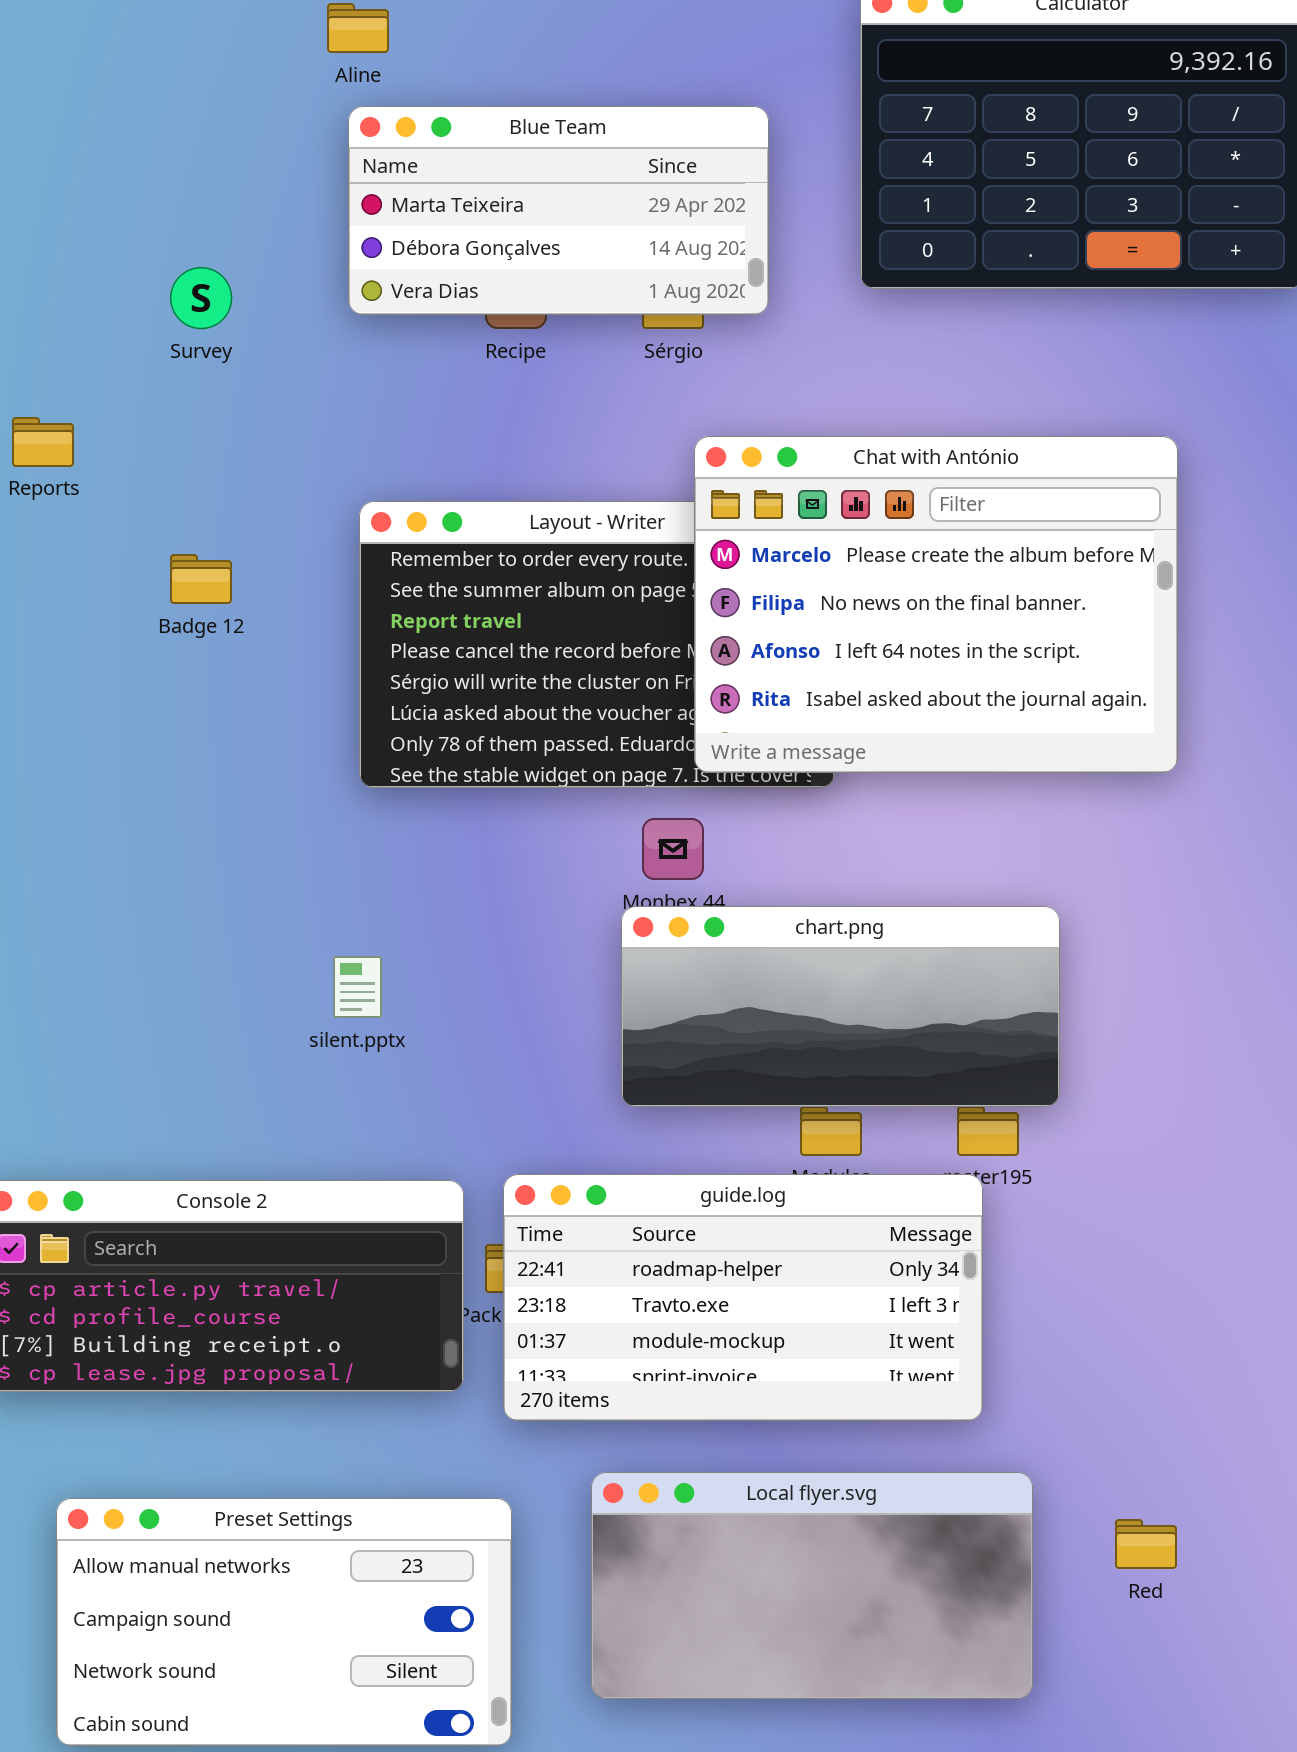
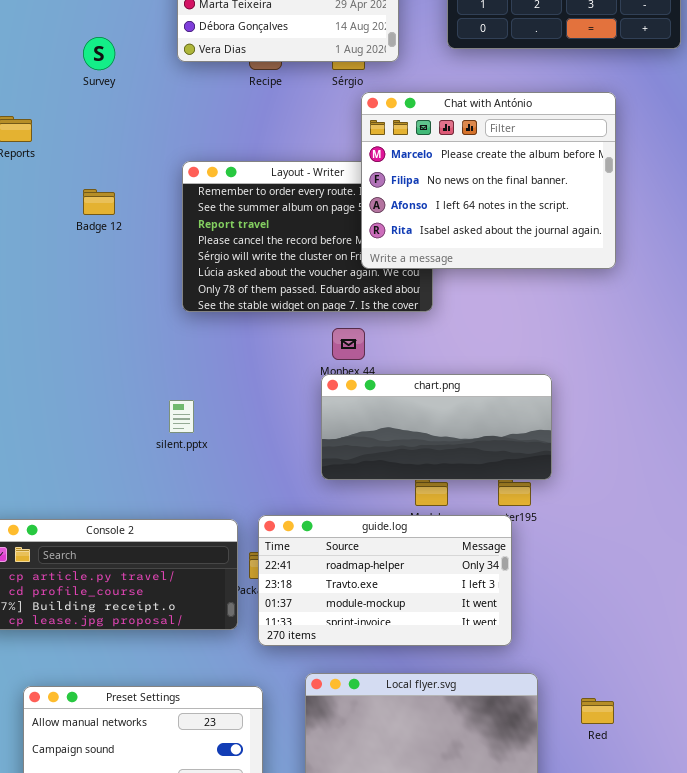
Chat with António: [694,436,1178,773] -> [361,92,616,269], moved

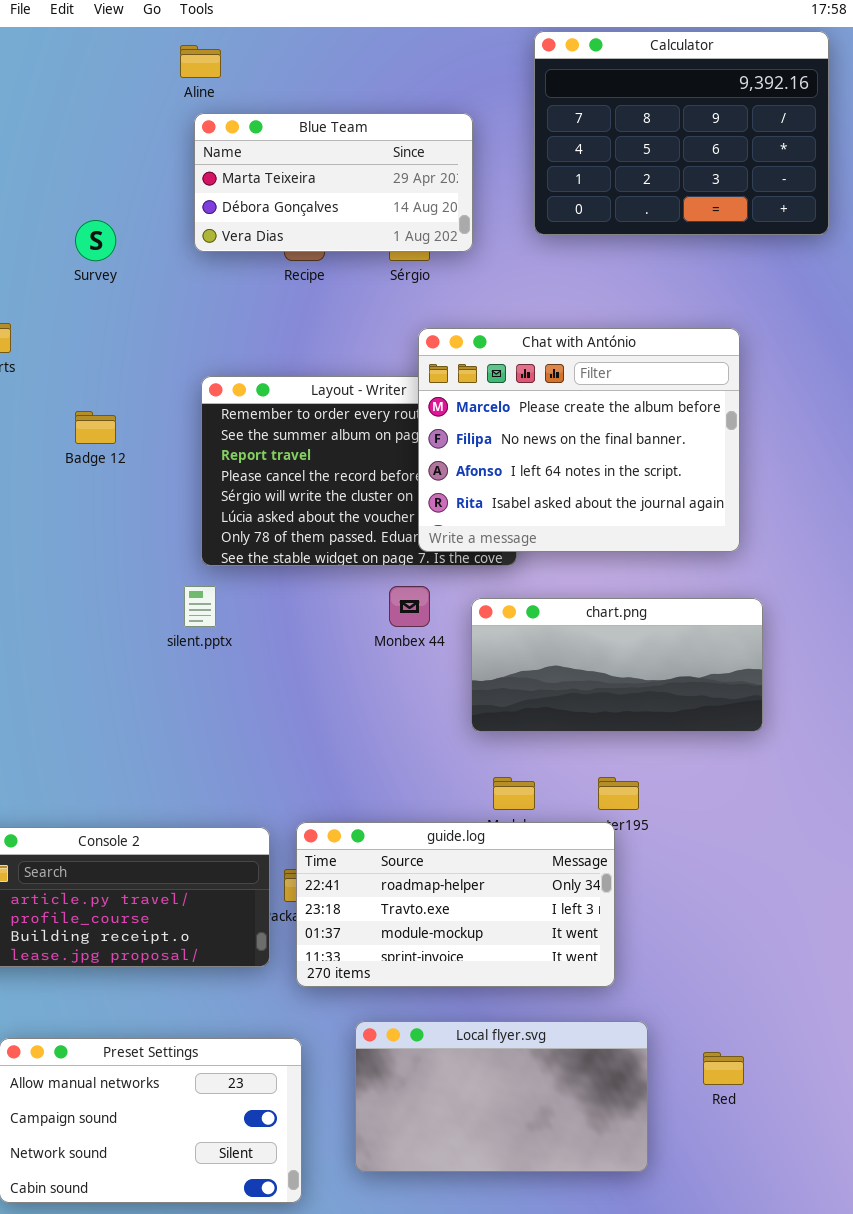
Chat with António: [361,92,616,269] -> [418,328,740,552], moved
chart.png: [321,374,552,480] -> [471,598,763,732], moved
silent.pptx: [169,400,194,433] -> [184,586,216,627], moved

